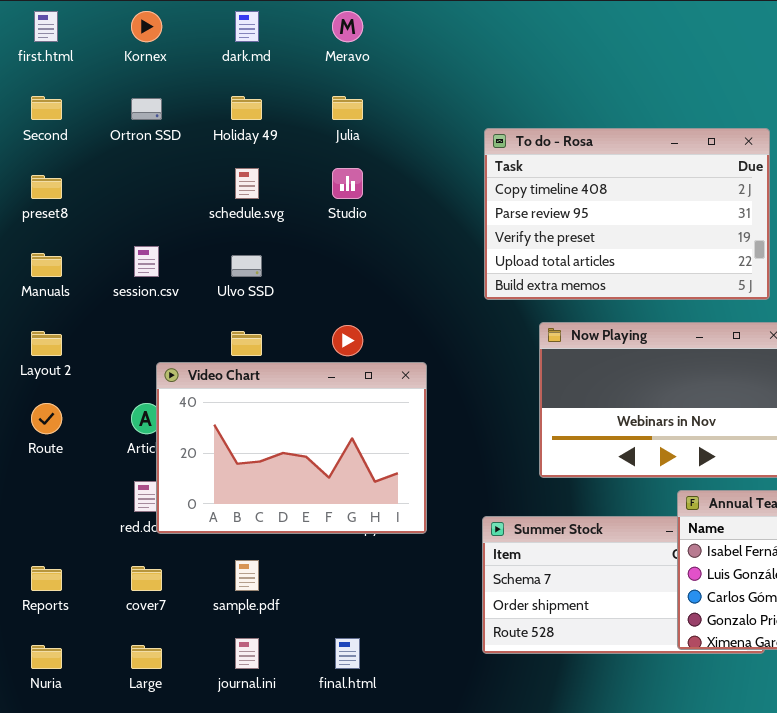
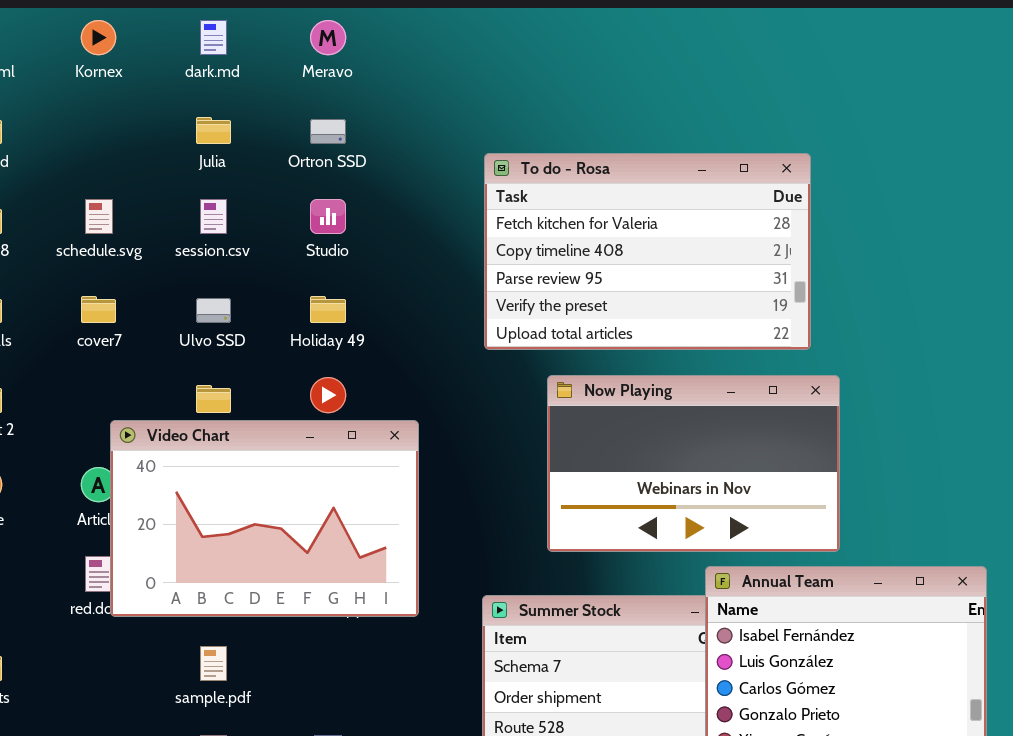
Holiday 49: [231,96,262,120] -> [310,296,346,323], moved
Julia: [332,96,363,120] -> [196,117,231,144], moved
Ortron SSD: [131,98,162,120] -> [310,119,346,144], moved
To do - Rosa: [484,128,770,300] -> [484,153,811,350], scrolled up 1 row
schedule.svg: [235,168,259,199] -> [85,199,113,234], moved
session.csv: [134,246,159,277] -> [200,199,227,234], moved
cover7: [131,566,162,591] -> [81,296,116,323], moved

